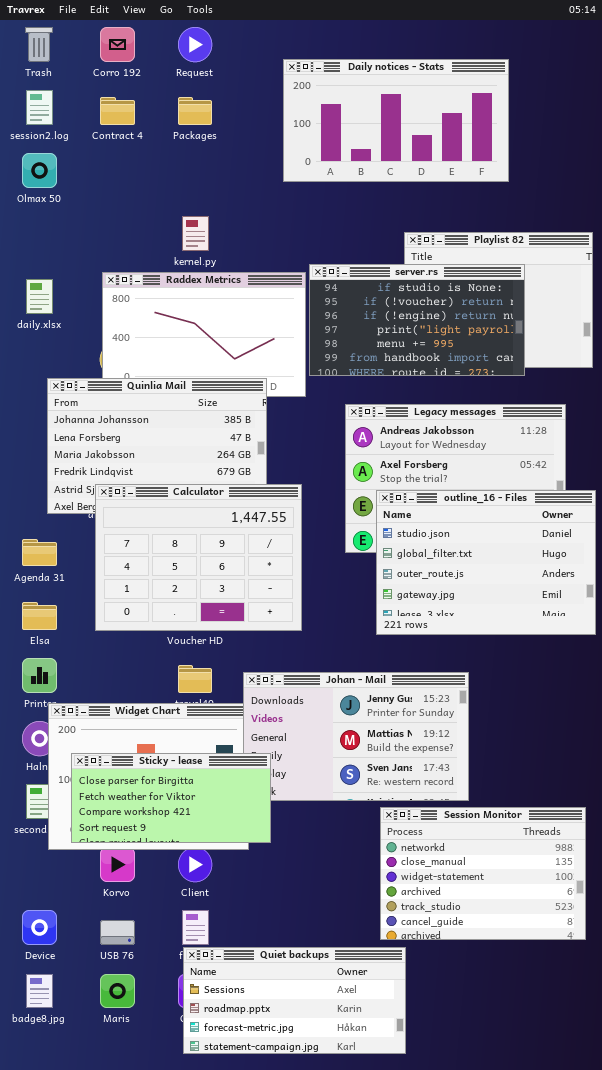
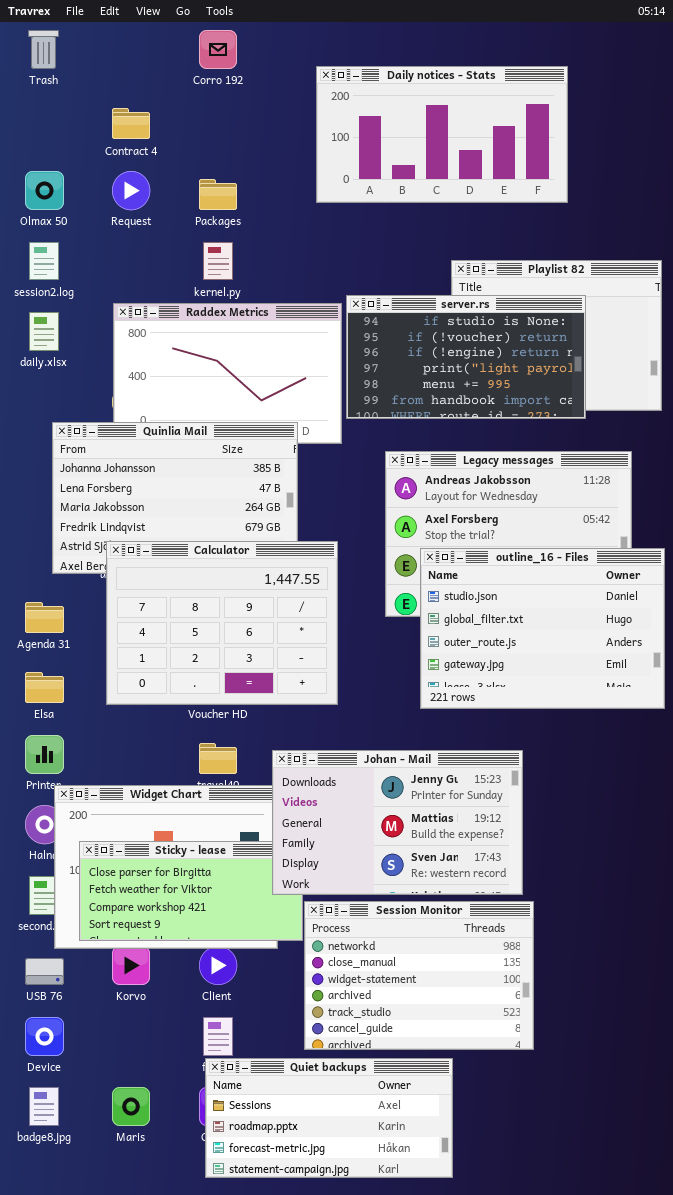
Corro 192: [100,27,135,62] -> [199,30,237,69], moved
Request: [178,27,212,62] -> [112,171,150,210], moved
session2.log: [26,90,53,125] -> [29,242,59,280], moved
Packages: [178,97,212,125] -> [199,179,237,210], moved
Johan - Mail: [243,672,469,801] -> [272,750,523,895], raised
Session Monitor: [380,807,586,940] -> [304,901,534,1050], moved
USB 76: [100,920,135,945] -> [25,958,64,985], moved

